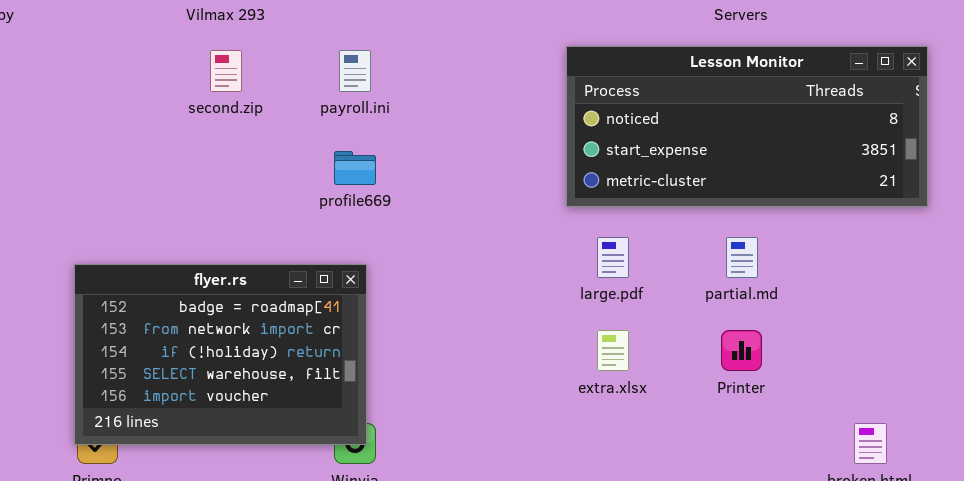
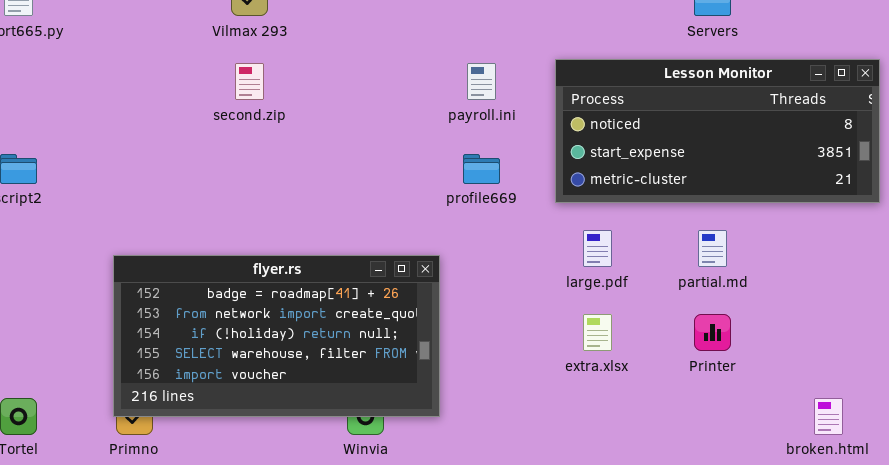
payroll.ini: [339,50,371,92] -> [467,63,496,100], moved
profile669: [334,151,376,185] -> [463,154,500,184], moved
flyer.rs: [74,264,367,445] -> [113,255,440,417], resized

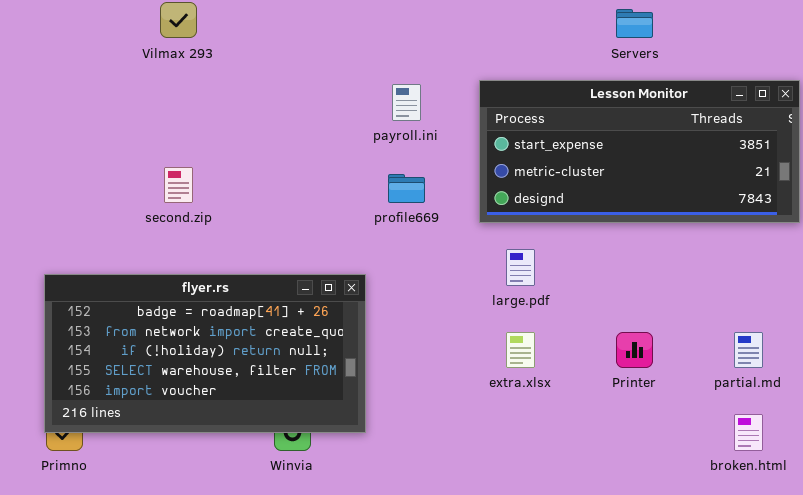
Lesson Monitor: [555,59,880,203] -> [479,80,800,223], scrolled down 1 row
second.zip: [235,63,264,100] -> [164,167,193,203], moved
partial.md: [698,230,727,267] -> [734,332,763,368], moved

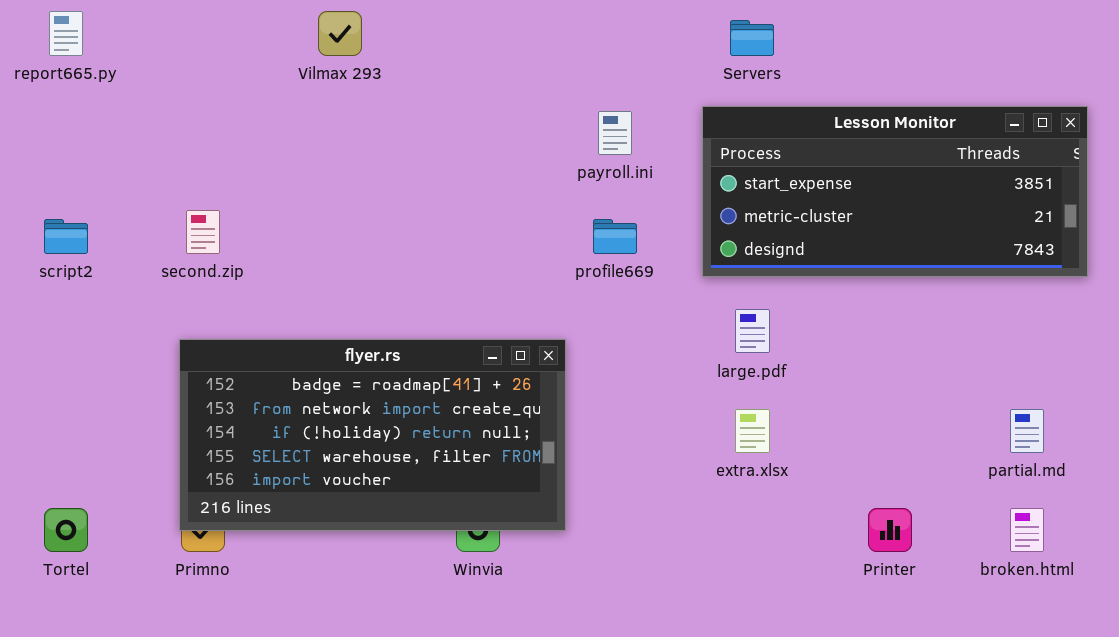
Servers: [616,9,653,38] -> [730,20,774,56], moved
second.zip: [164,167,193,203] -> [186,210,220,254], moved
Printer: [616,332,653,368] -> [868,508,912,552], moved

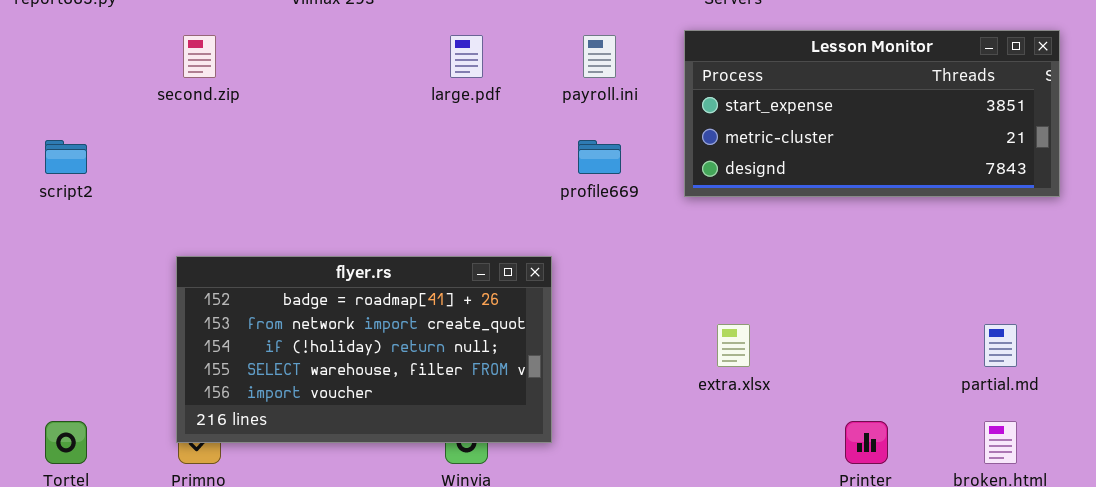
second.zip: [186,210,220,254] -> [183,35,216,78], moved
large.pdf: [735,309,770,353] -> [450,35,483,78], moved

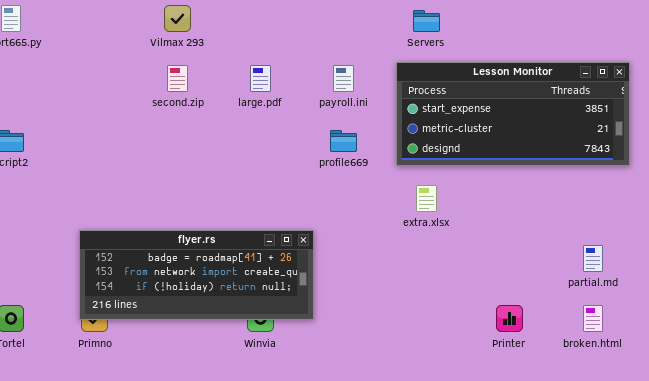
second.zip: [183,35,216,78] -> [167,65,188,92], moved
flyer.rs: [176,256,552,443] -> [79,230,314,320], resized
extra.xlsx: [717,324,750,367] -> [416,185,437,212], moved

